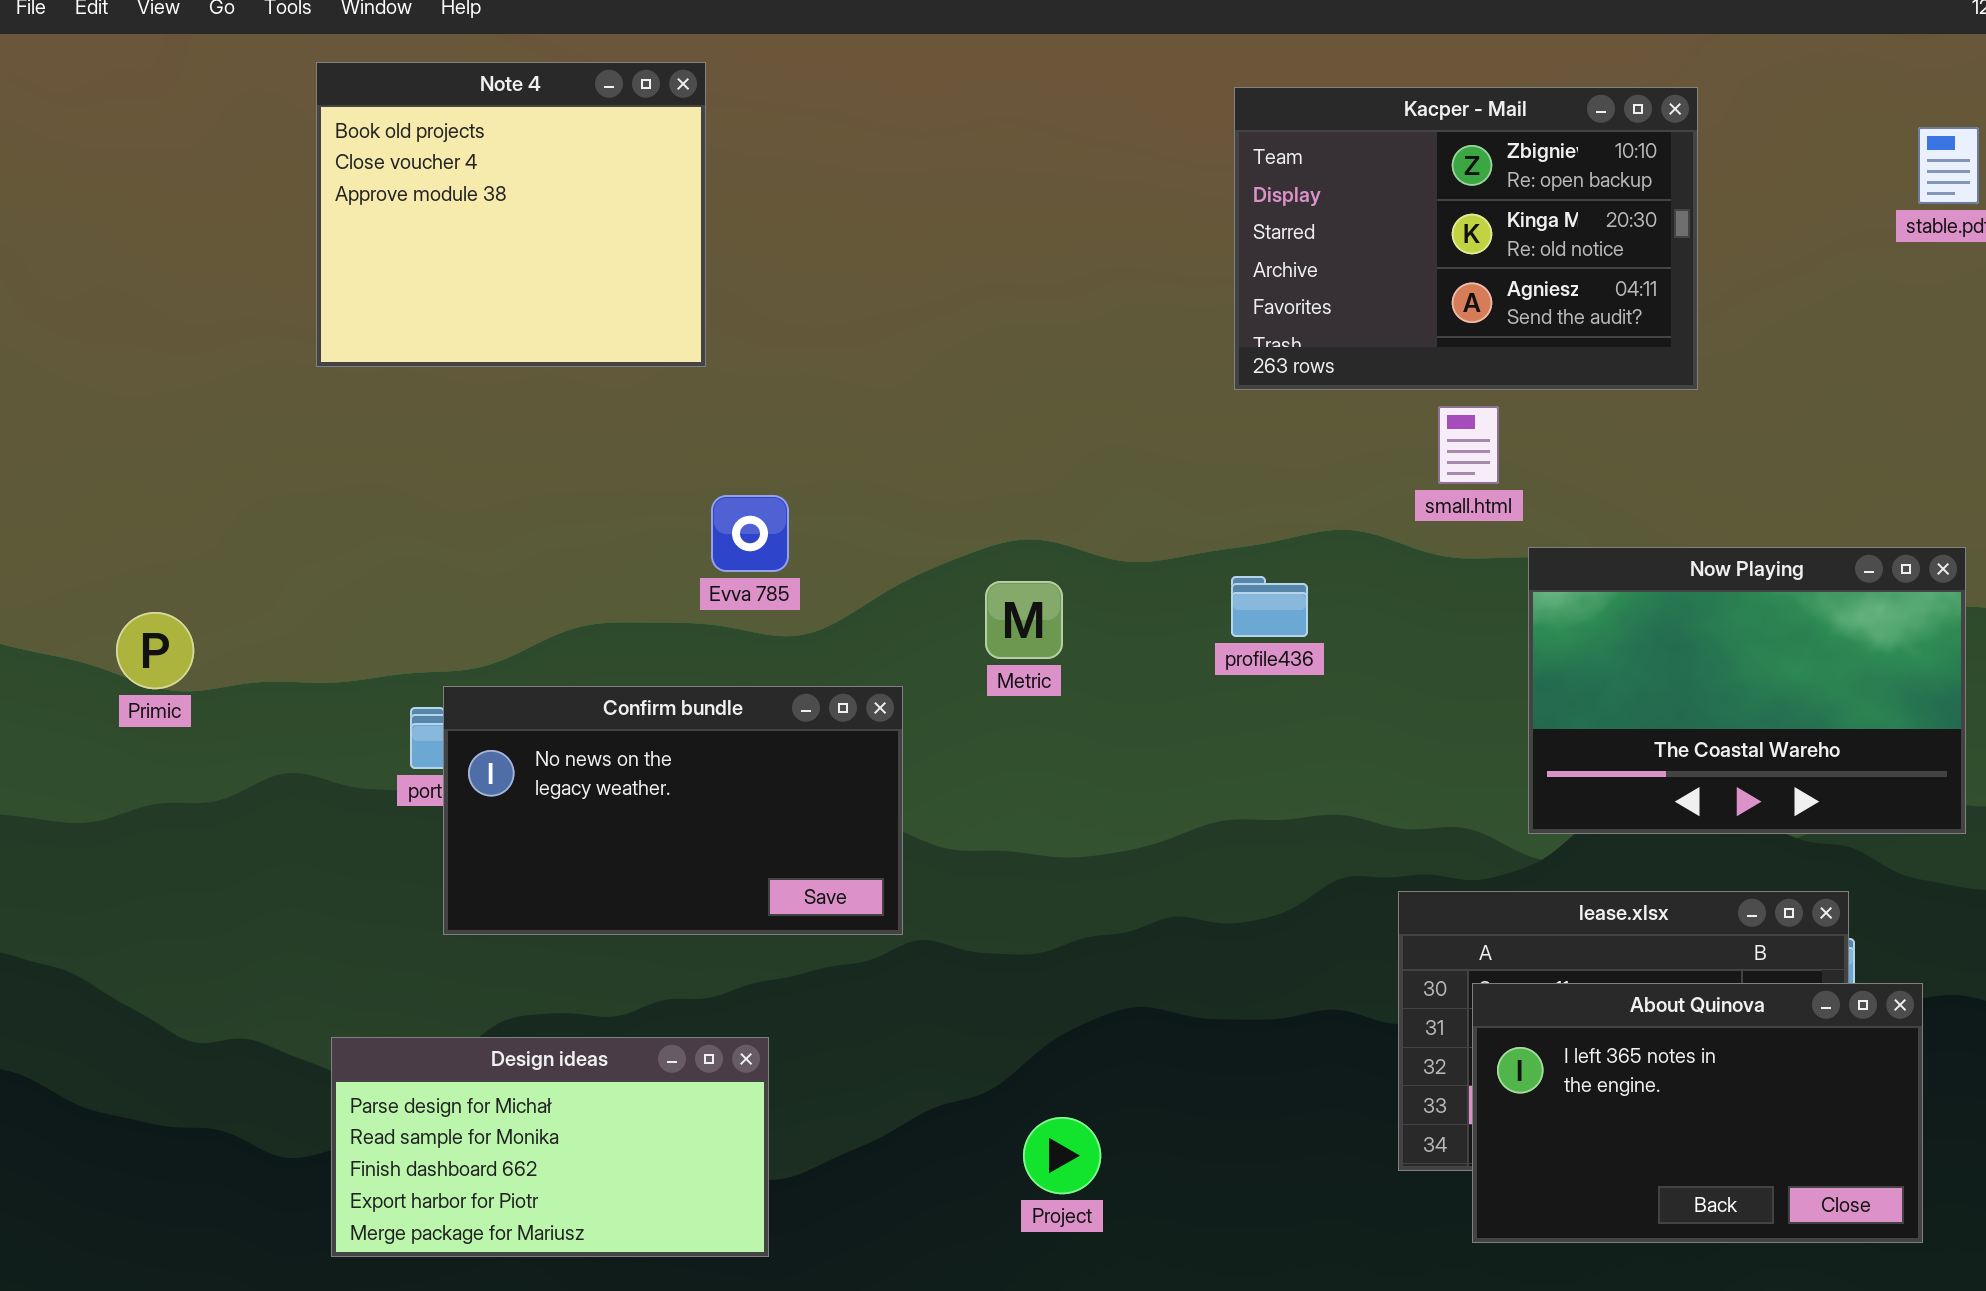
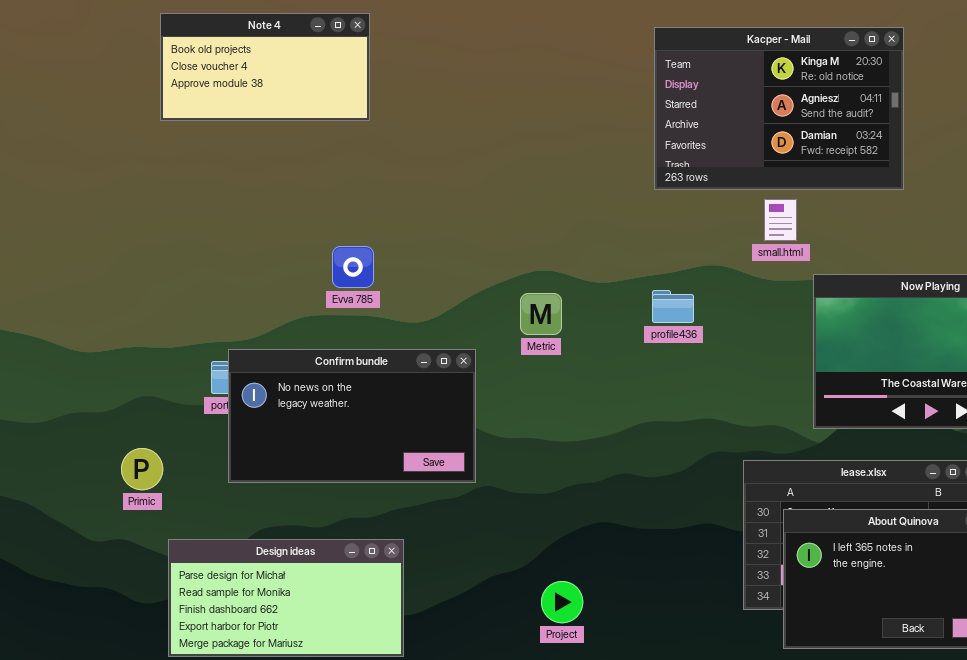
Note 4: [316,62,706,367] -> [160,13,370,121], resized
Kacper - Mail: [1234,87,1698,390] -> [654,27,904,190], scrolled down 1 row
Evva 785: [711,495,789,572] -> [332,246,374,288], moved
Primic: [116,612,194,689] -> [121,448,163,490], moved

